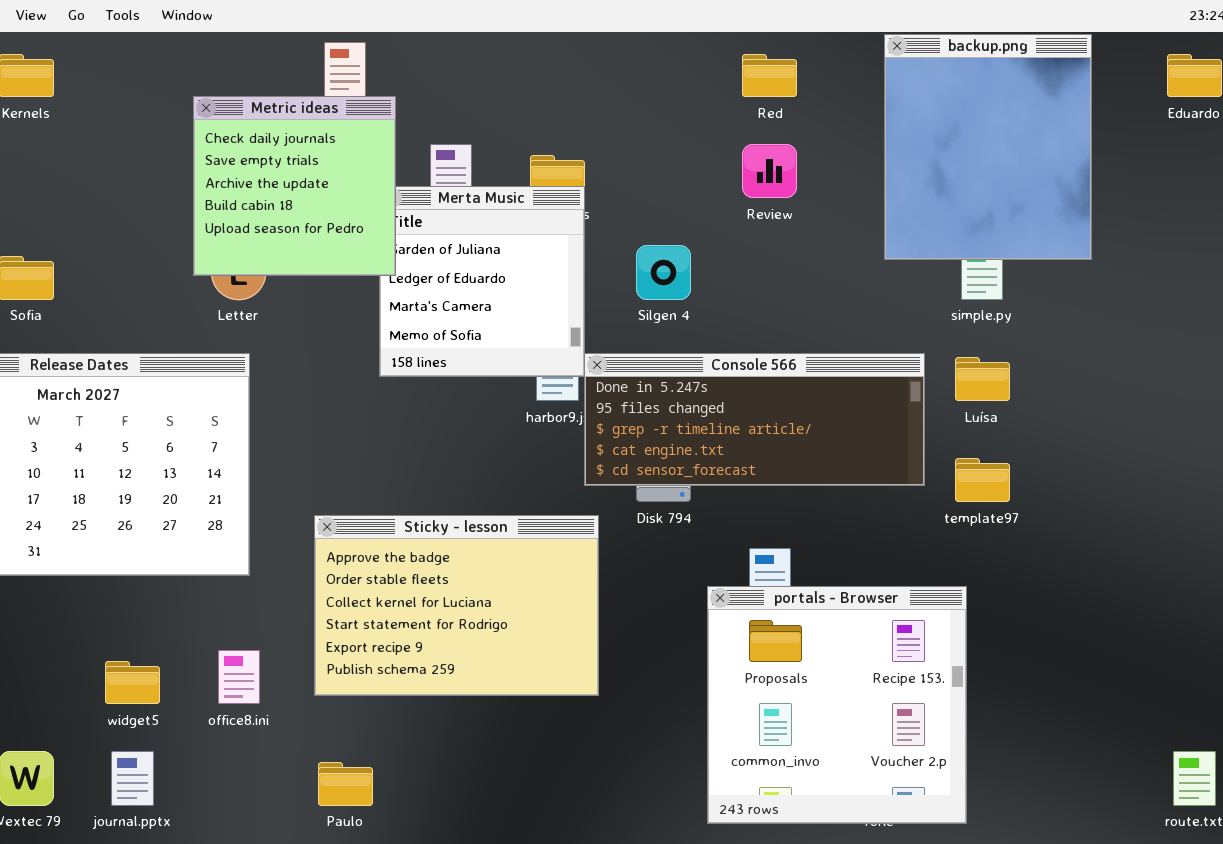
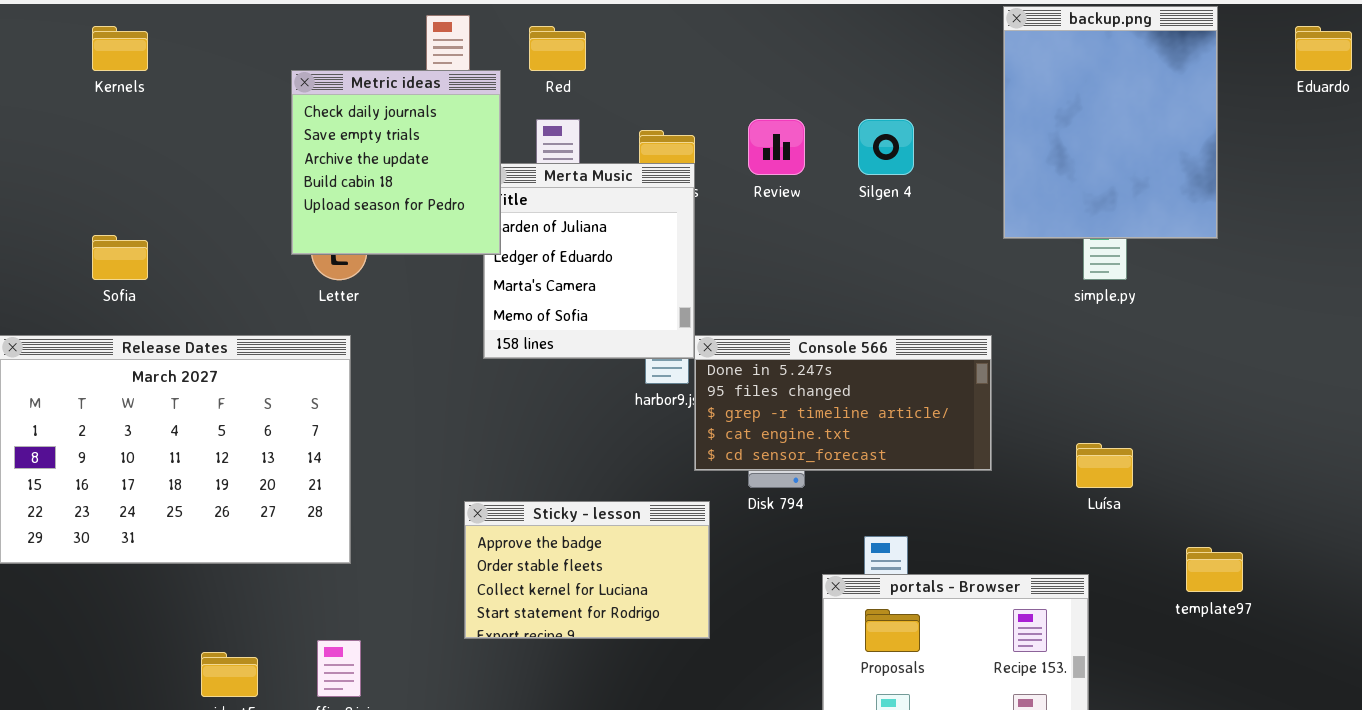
Red: [742,54,797,97] -> [529,26,586,71], moved
Review: [742,144,797,198] -> [748,119,805,175], moved
Silgen 4: [636,245,691,300] -> [858,119,914,175], moved
Console 566: [584,353,925,486] -> [694,335,992,471], resized
Luísa: [955,357,1010,401] -> [1076,443,1133,488], moved
template97: [955,458,1010,502] -> [1186,547,1243,592], moved
Sticky - lesson: [314,515,599,696] -> [464,501,710,639], resized

